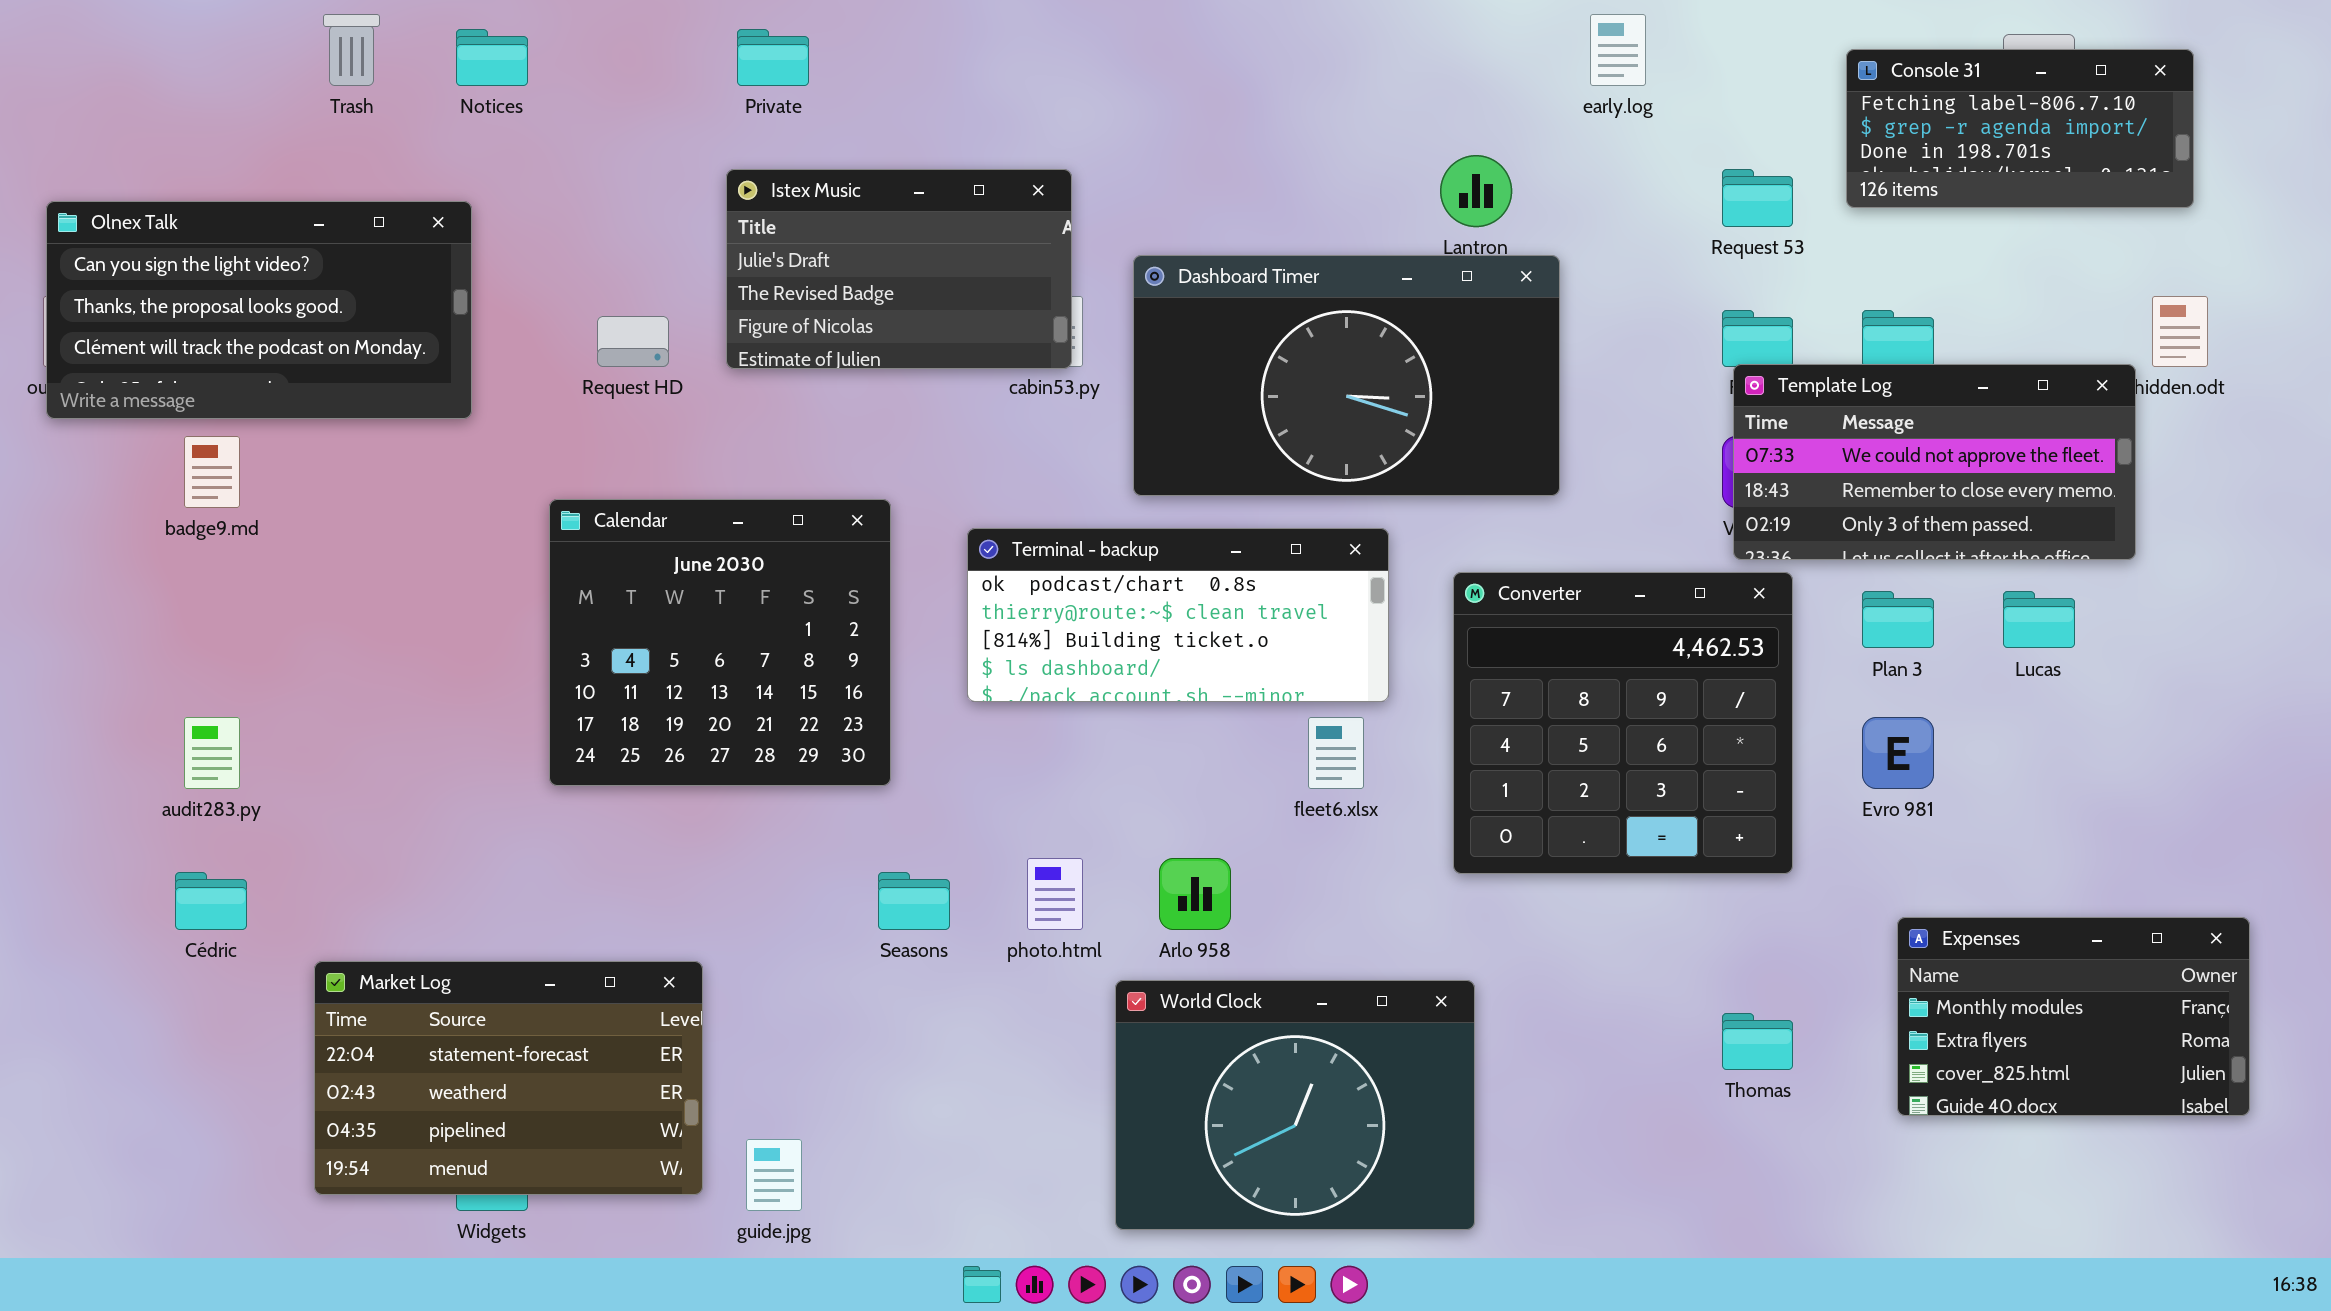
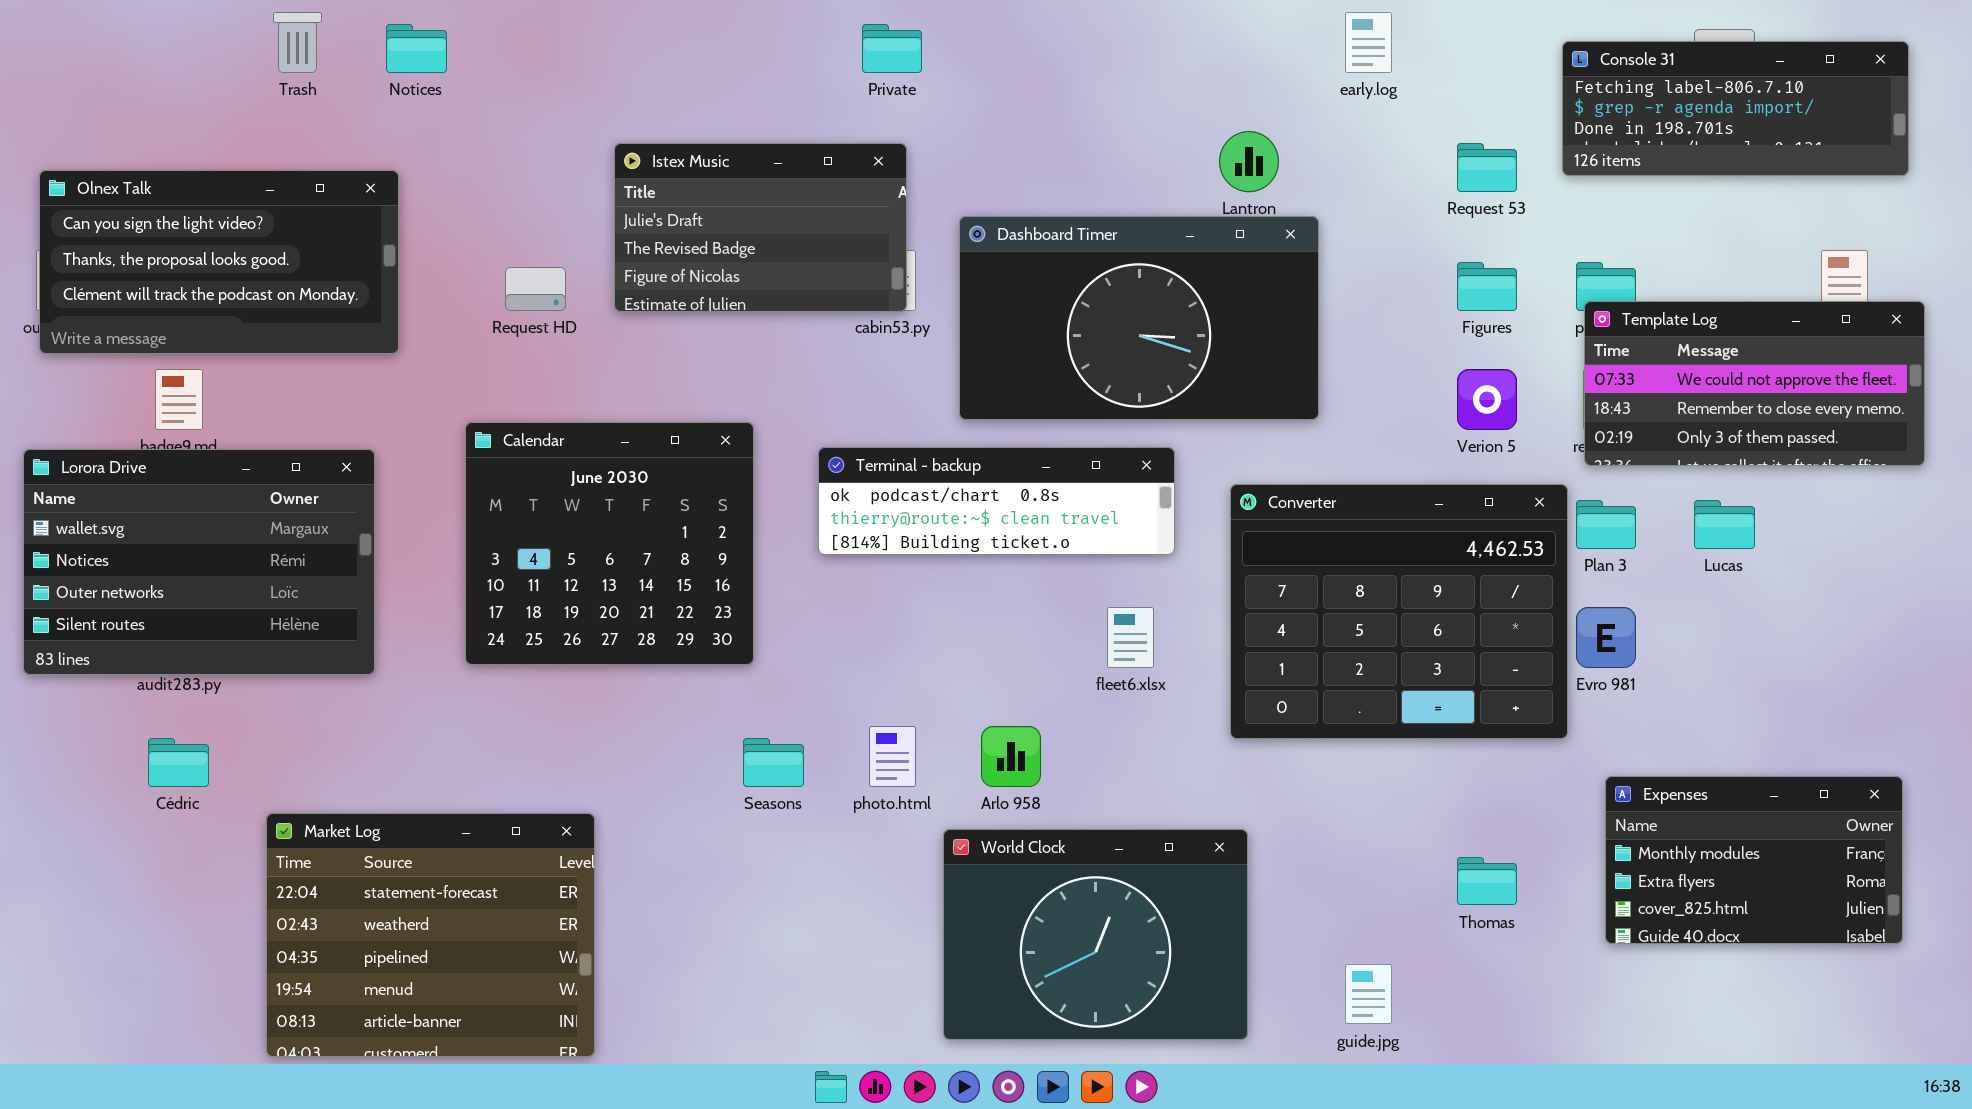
Private: [737,29,809,86] -> [862,24,922,73], moved
Console 31: [1846,49,2194,208] -> [1562,41,1909,176], resized
Template Log: [1733,364,2136,560] -> [1584,301,1925,466], moved
Terminal - backup: [967,528,1389,702] -> [818,447,1175,555], resized
Lorora Drive: none -> [23,449,375,675], opened
Converter: [1453,572,1793,874] -> [1230,484,1568,739], resized
Market Log: [314,961,703,1195] -> [266,813,595,1057], resized
guide.jpg: [746,1139,802,1211] -> [1345,964,1392,1024], moved

